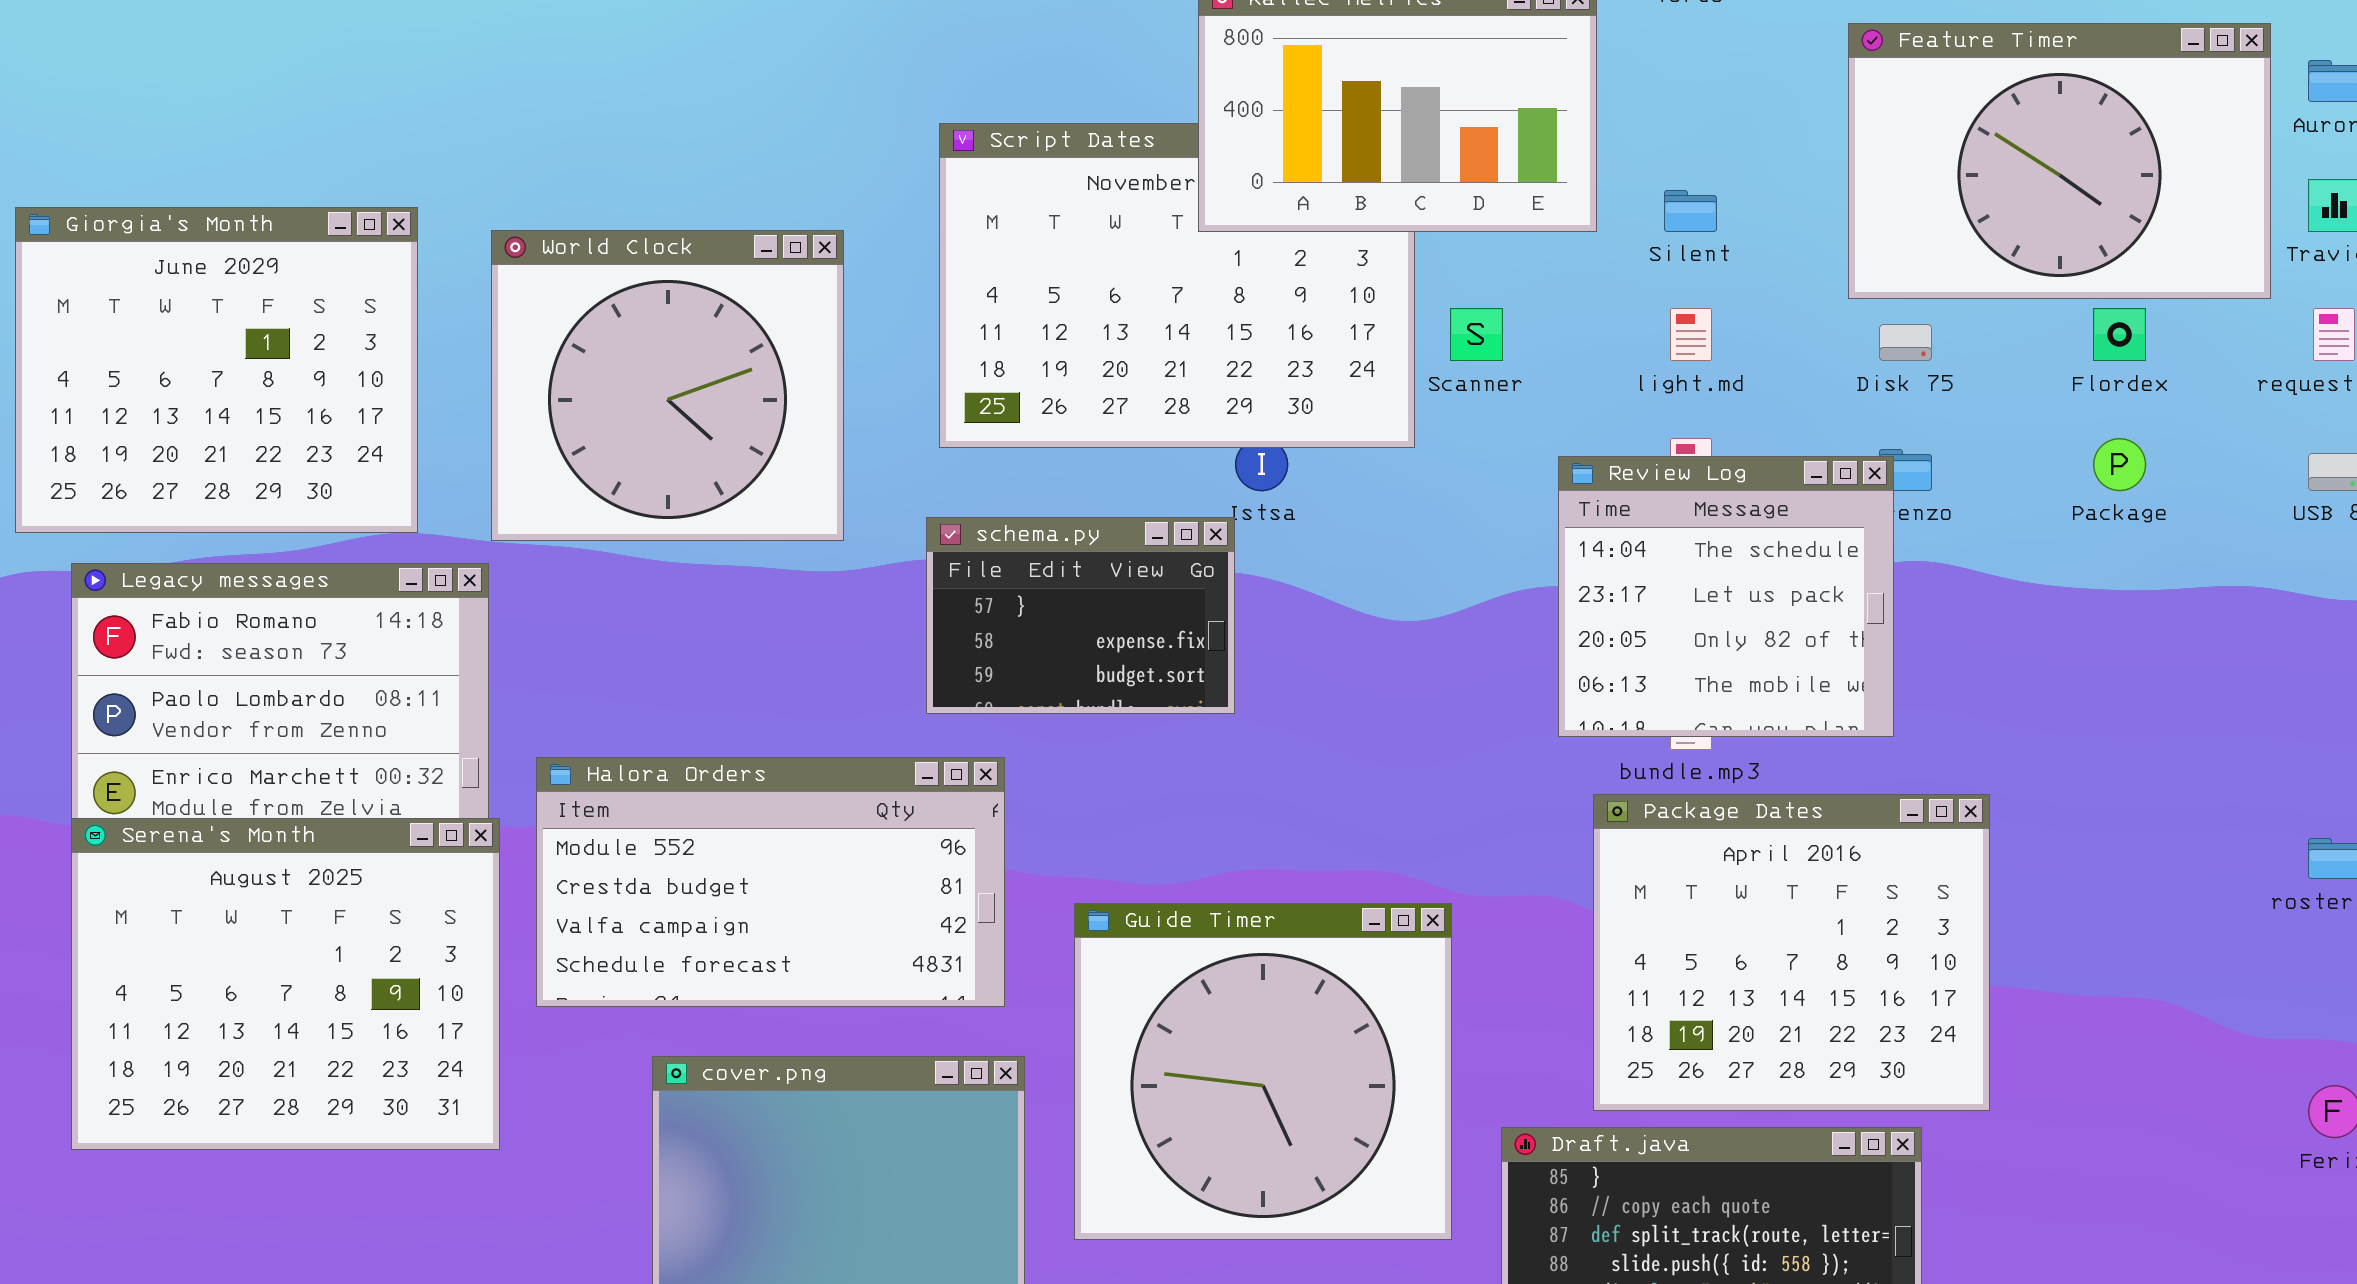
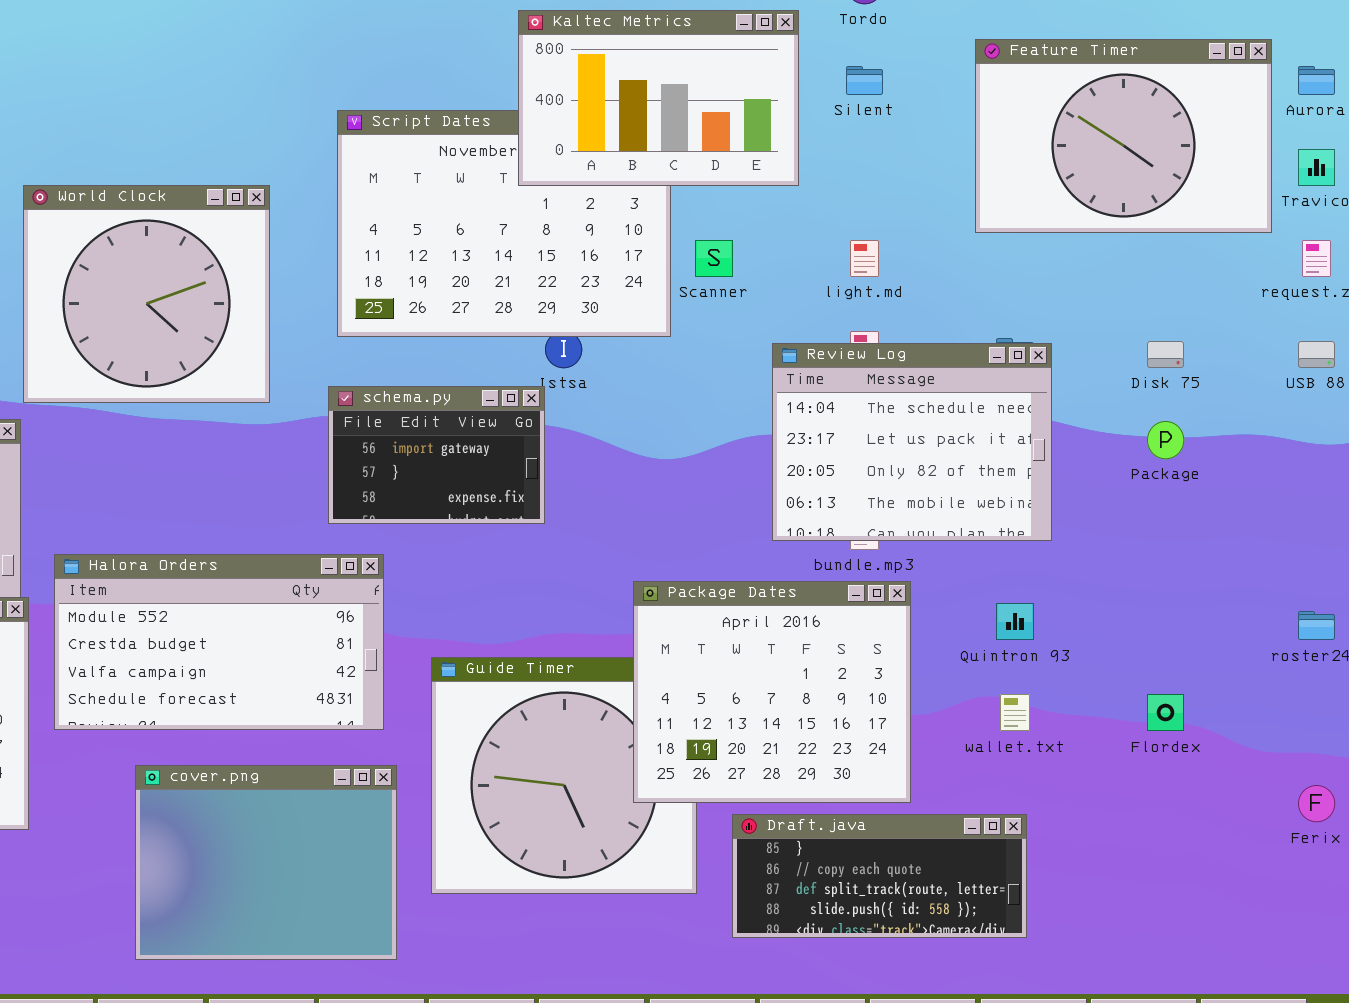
Silent: [1664,190,1717,232] -> [846,66,883,95], moved
Flordex: [2093,308,2146,361] -> [1147,694,1184,731], moved
Disk 75: [1879,324,1932,361] -> [1147,341,1184,368], moved
Package: [2093,438,2146,491] -> [1147,421,1184,459], moved
Review Log: [1558,456,1894,737] -> [772,343,1052,541], resized
schema.py: [926,517,1235,714] -> [328,386,545,524], scrolled up 1 row
Package Dates: [1593,794,1990,1111] -> [633,581,911,803], moved

